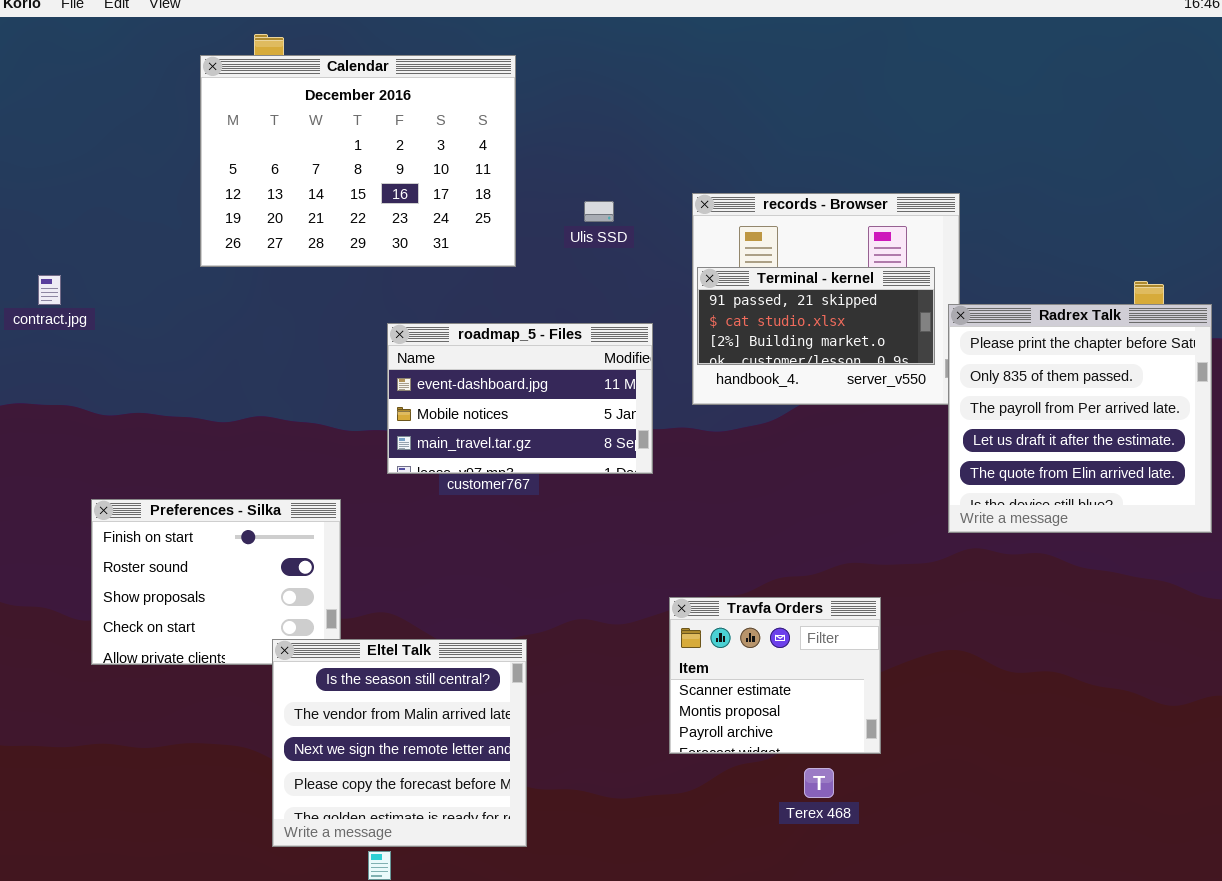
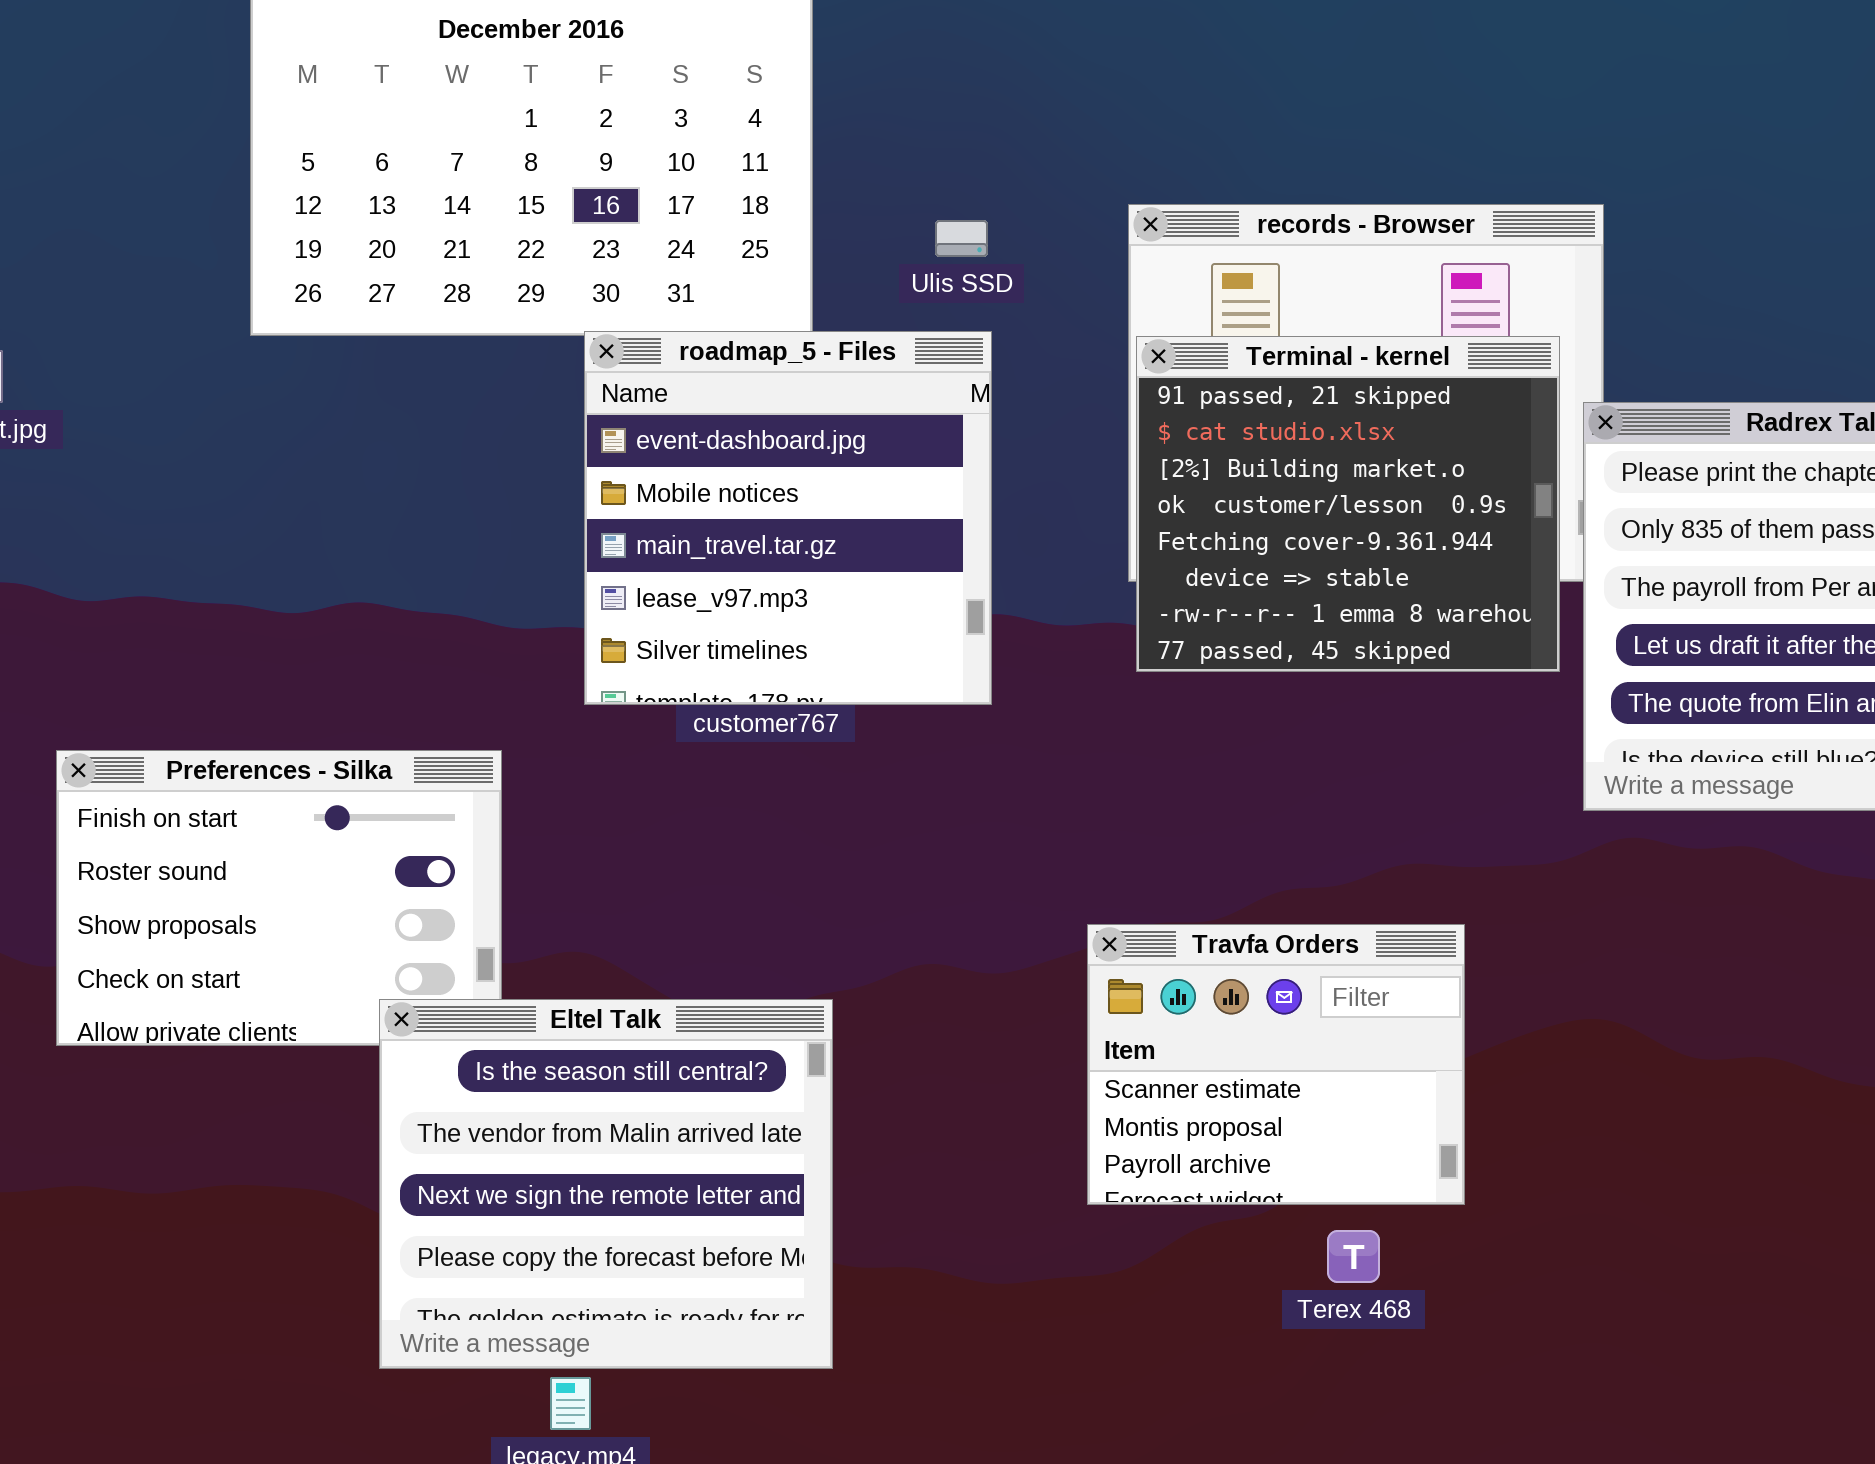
Terminal - kernel: [697,267,935,365] -> [1136,336,1560,672], resized
roadmap_5 - Files: [387,323,653,474] -> [584,331,992,705], resized

